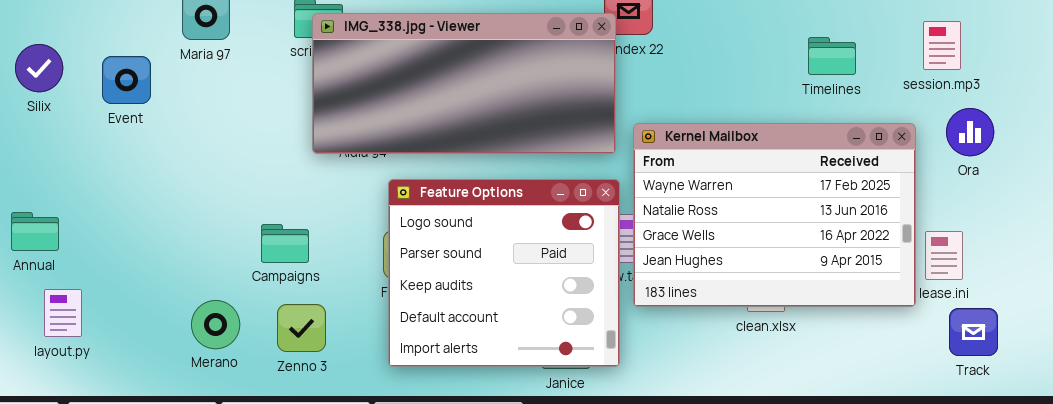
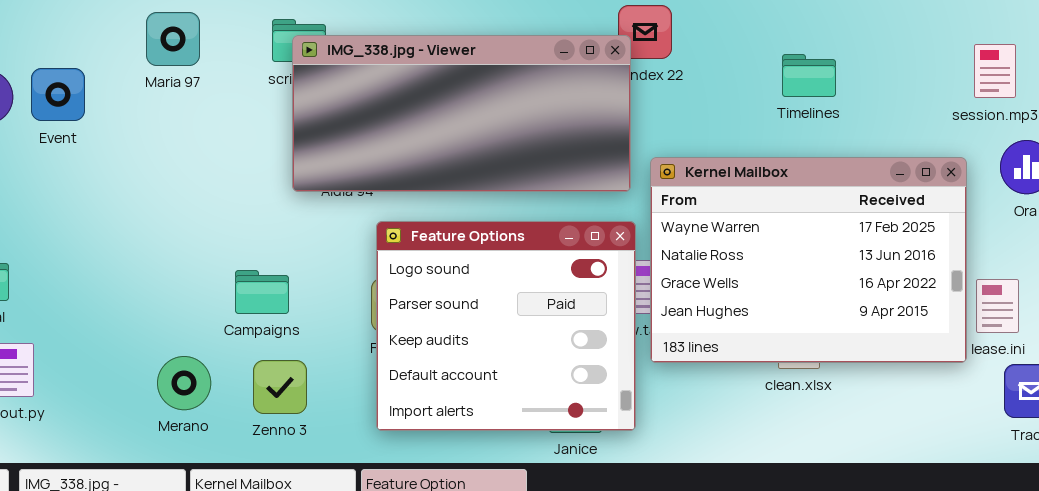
Timelines: [808,37,856,75] -> [782,54,836,97], moved
Event: [102,56,151,104] -> [31,68,85,121], moved

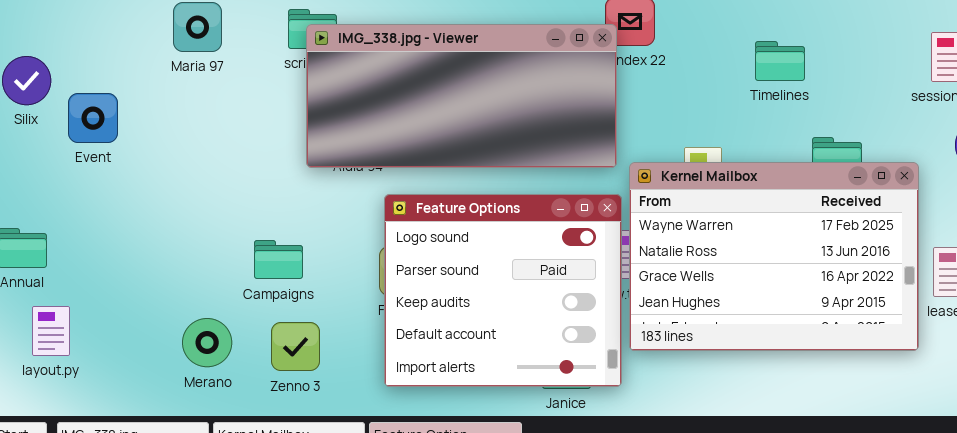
Event: [31,68,85,121] -> [68,93,118,143], moved
Kernel Mailbox: [650,157,967,363] -> [629,162,919,351], moved

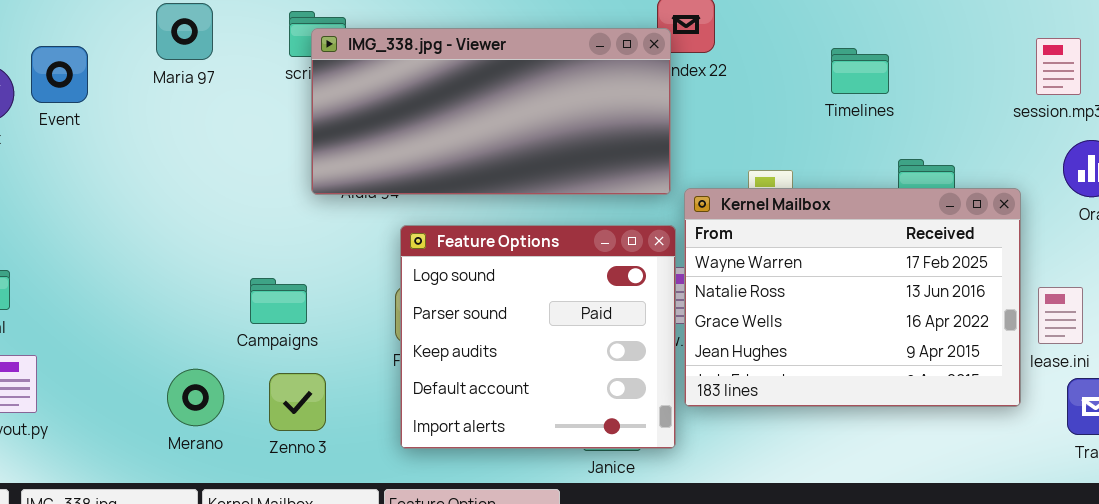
Event: [68,93,118,143] -> [31,46,88,103], moved

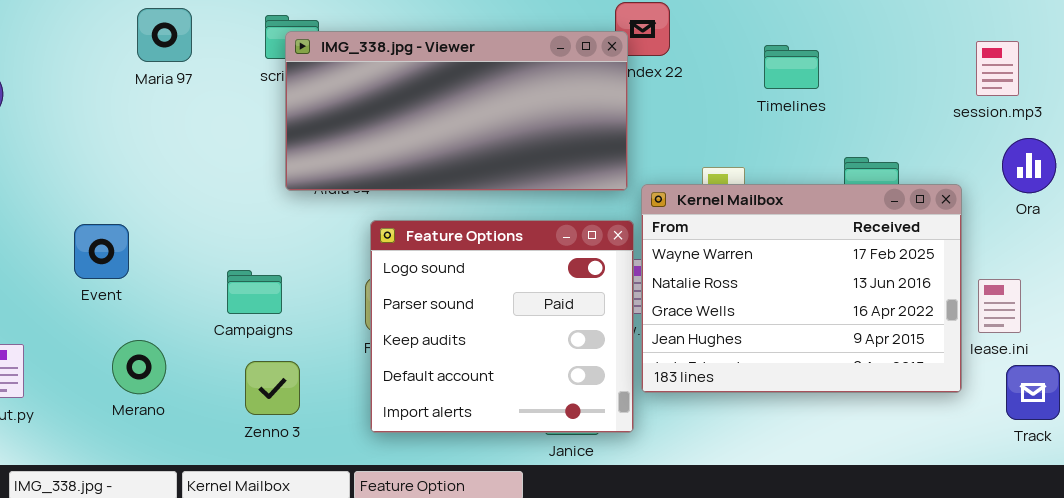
Event: [31,46,88,103] -> [74,224,129,279], moved
Timelines: [831,48,889,94] -> [764,45,819,89], moved
Merano: [167,369,224,426] -> [112,340,166,394], moved

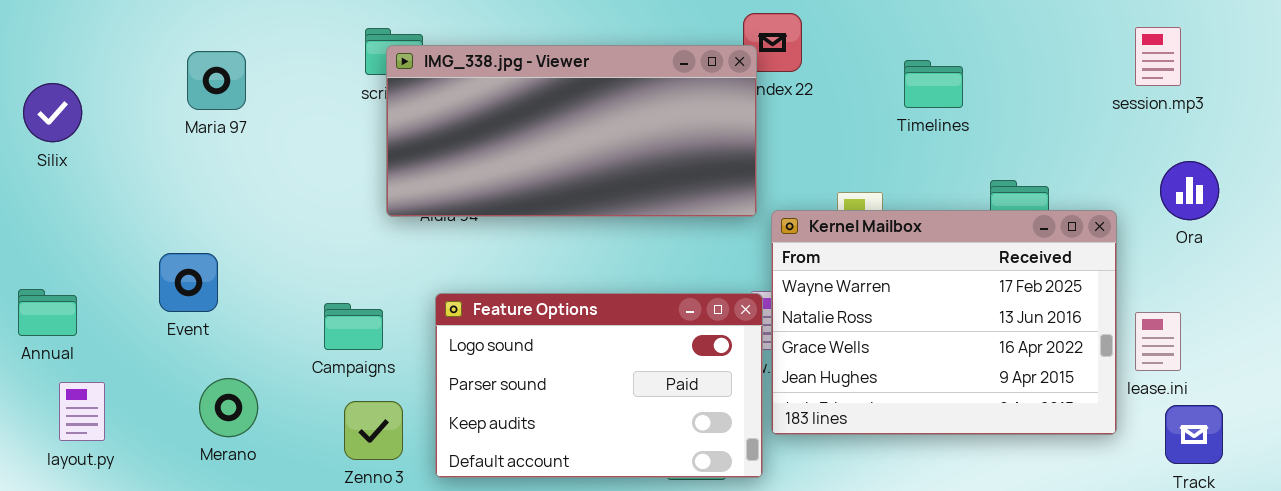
Maria 97: [137,8,192,62] -> [187,51,246,110], moved
session.mp3: [976,41,1019,96] -> [1135,27,1181,86], moved
Feature Options: [370,220,634,433] -> [435,293,763,478], resized

